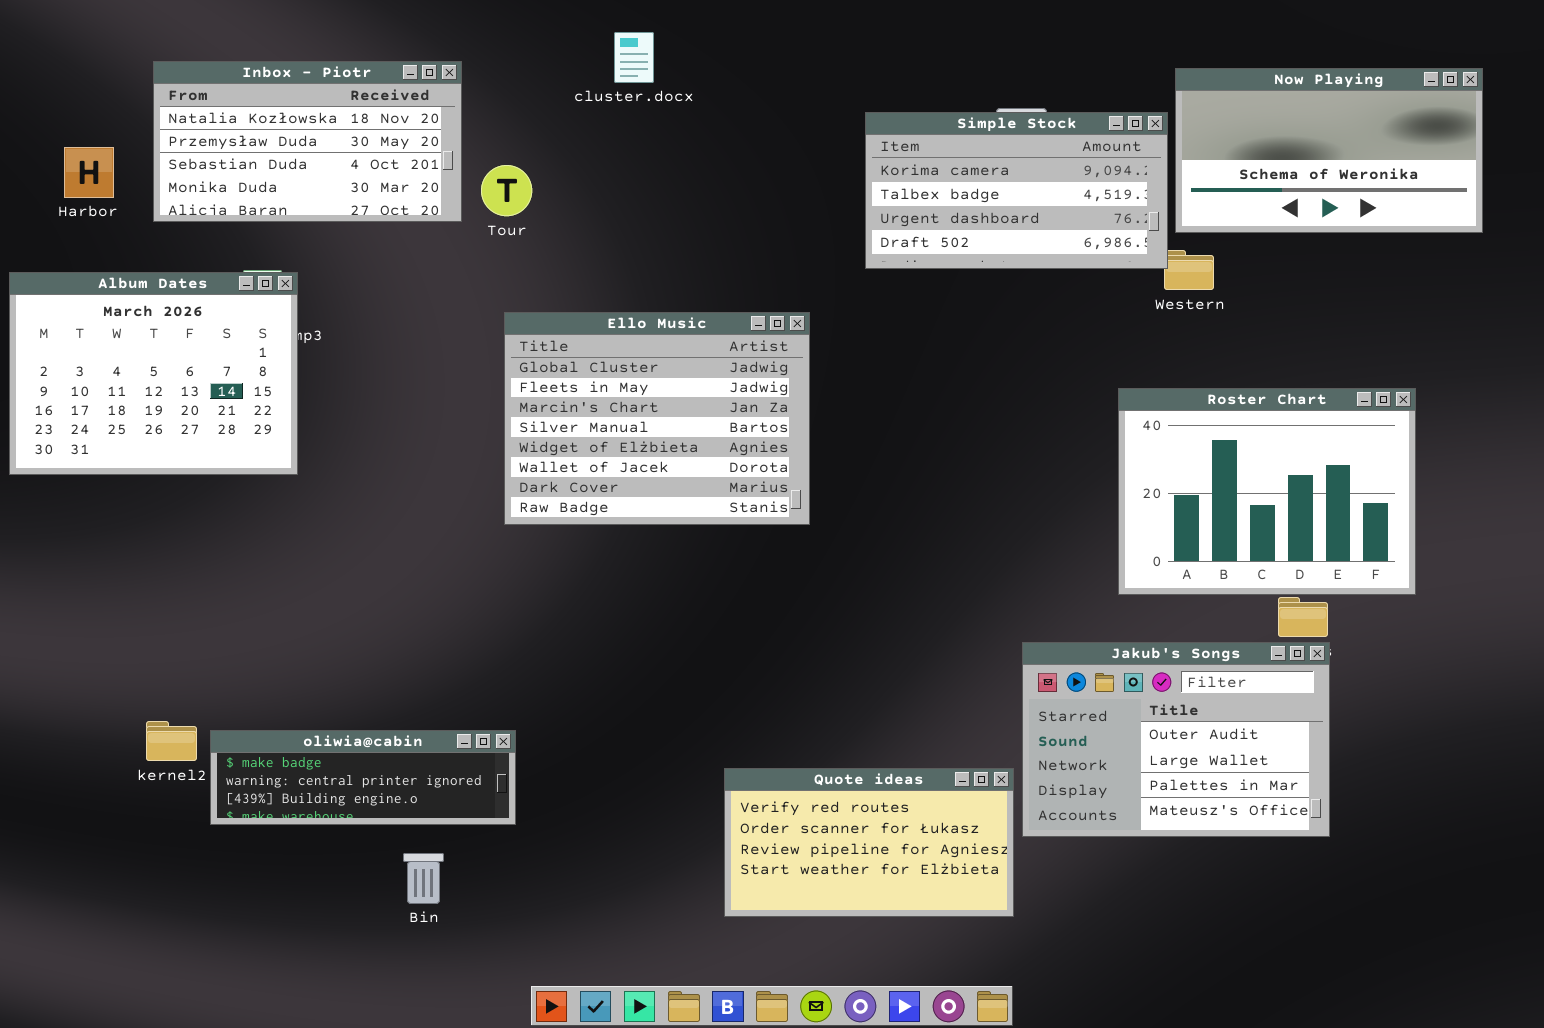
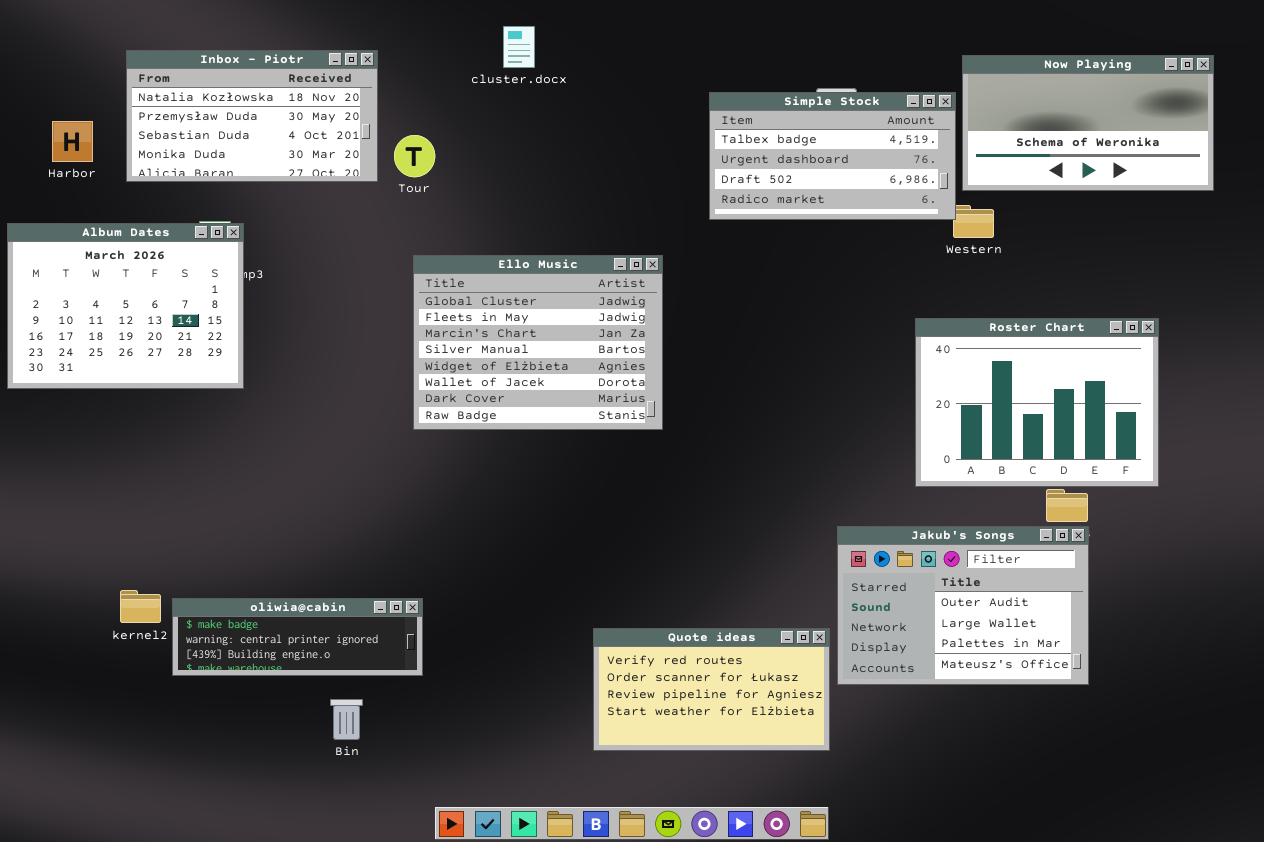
Simple Stock: [865,112,1168,269] -> [709,92,956,220], scrolled down 1 row

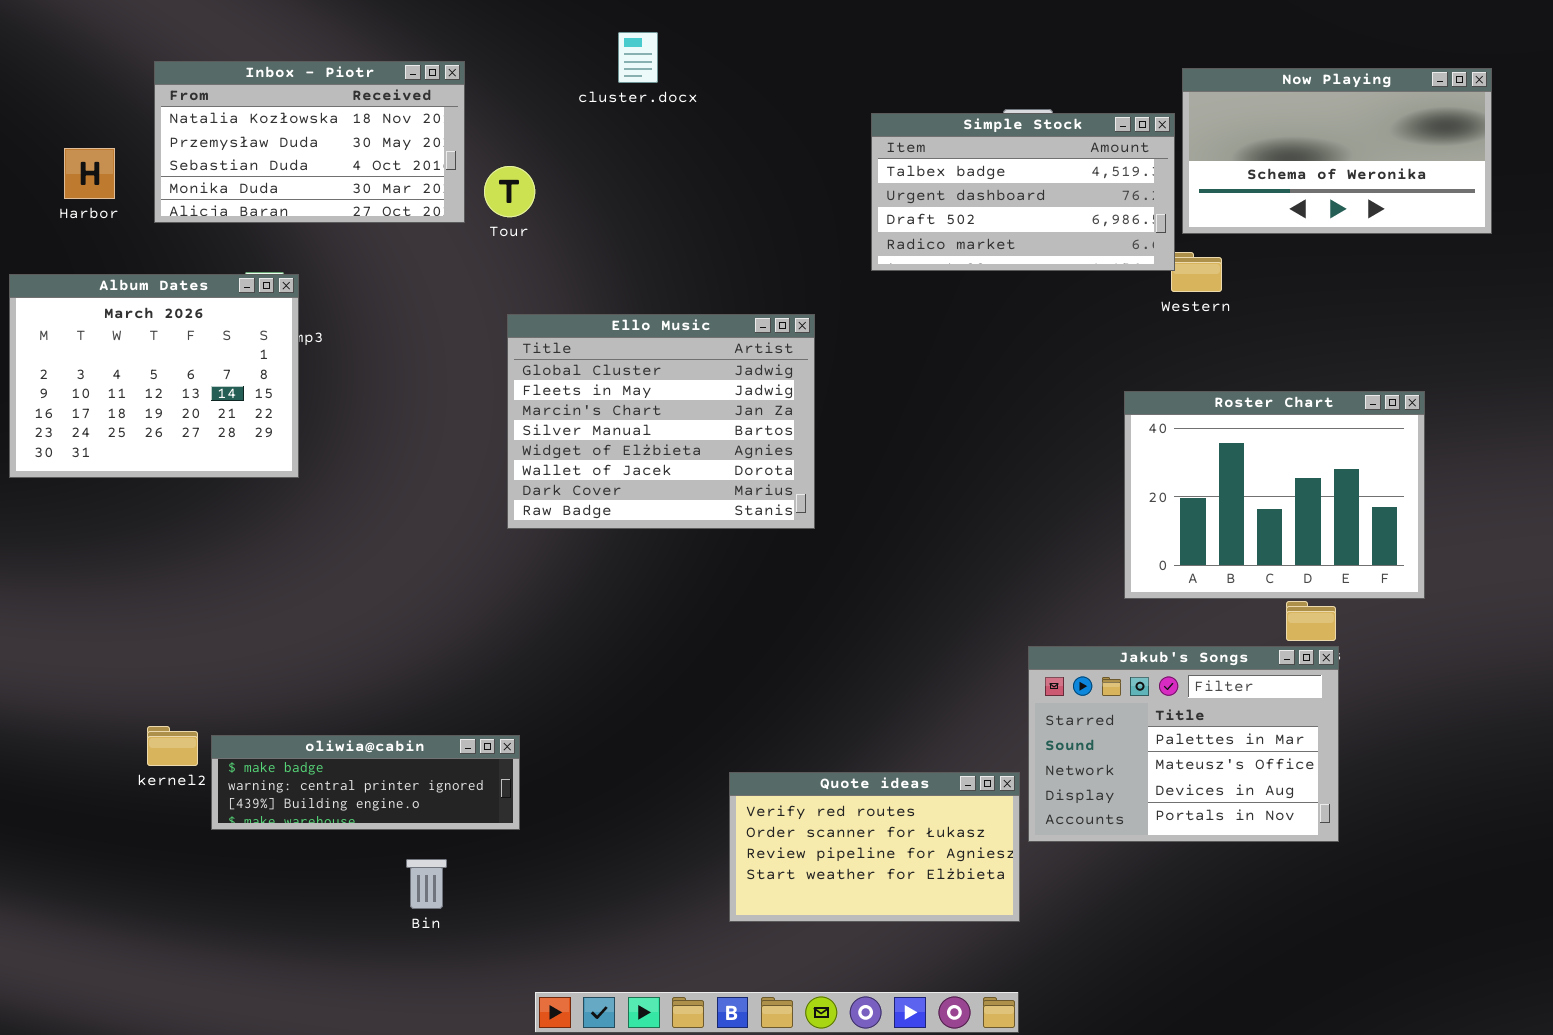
Jakub's Songs: [837,526,1089,685] -> [1028,646,1339,842], scrolled down 2 rows

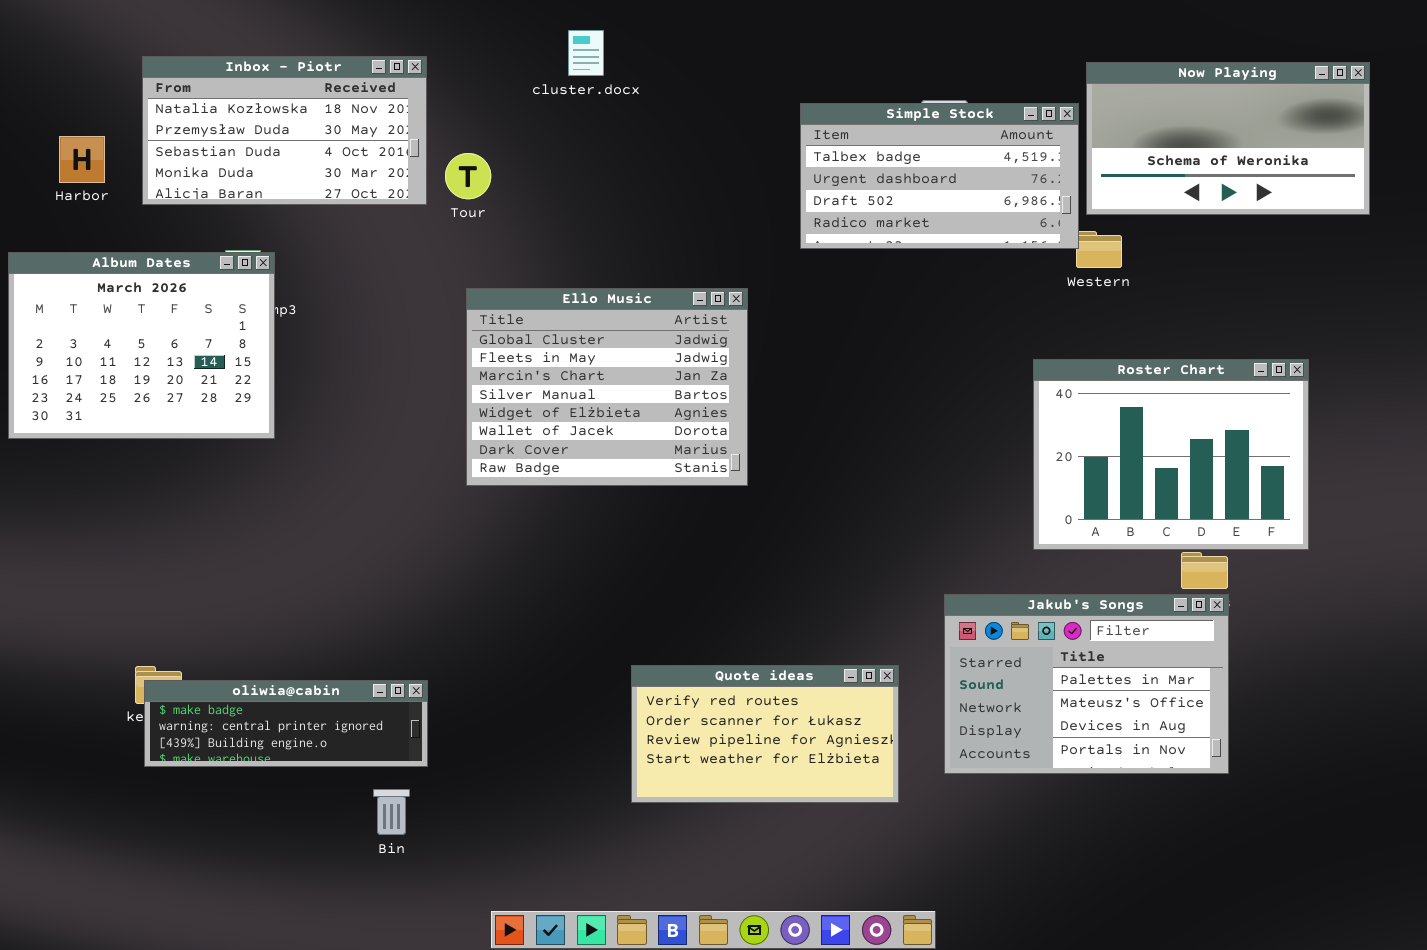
oliwia@cabin: [211,735,520,830] -> [144,680,428,767], moved
Quote ideas: [729,772,1020,922] -> [631,665,899,803], moved

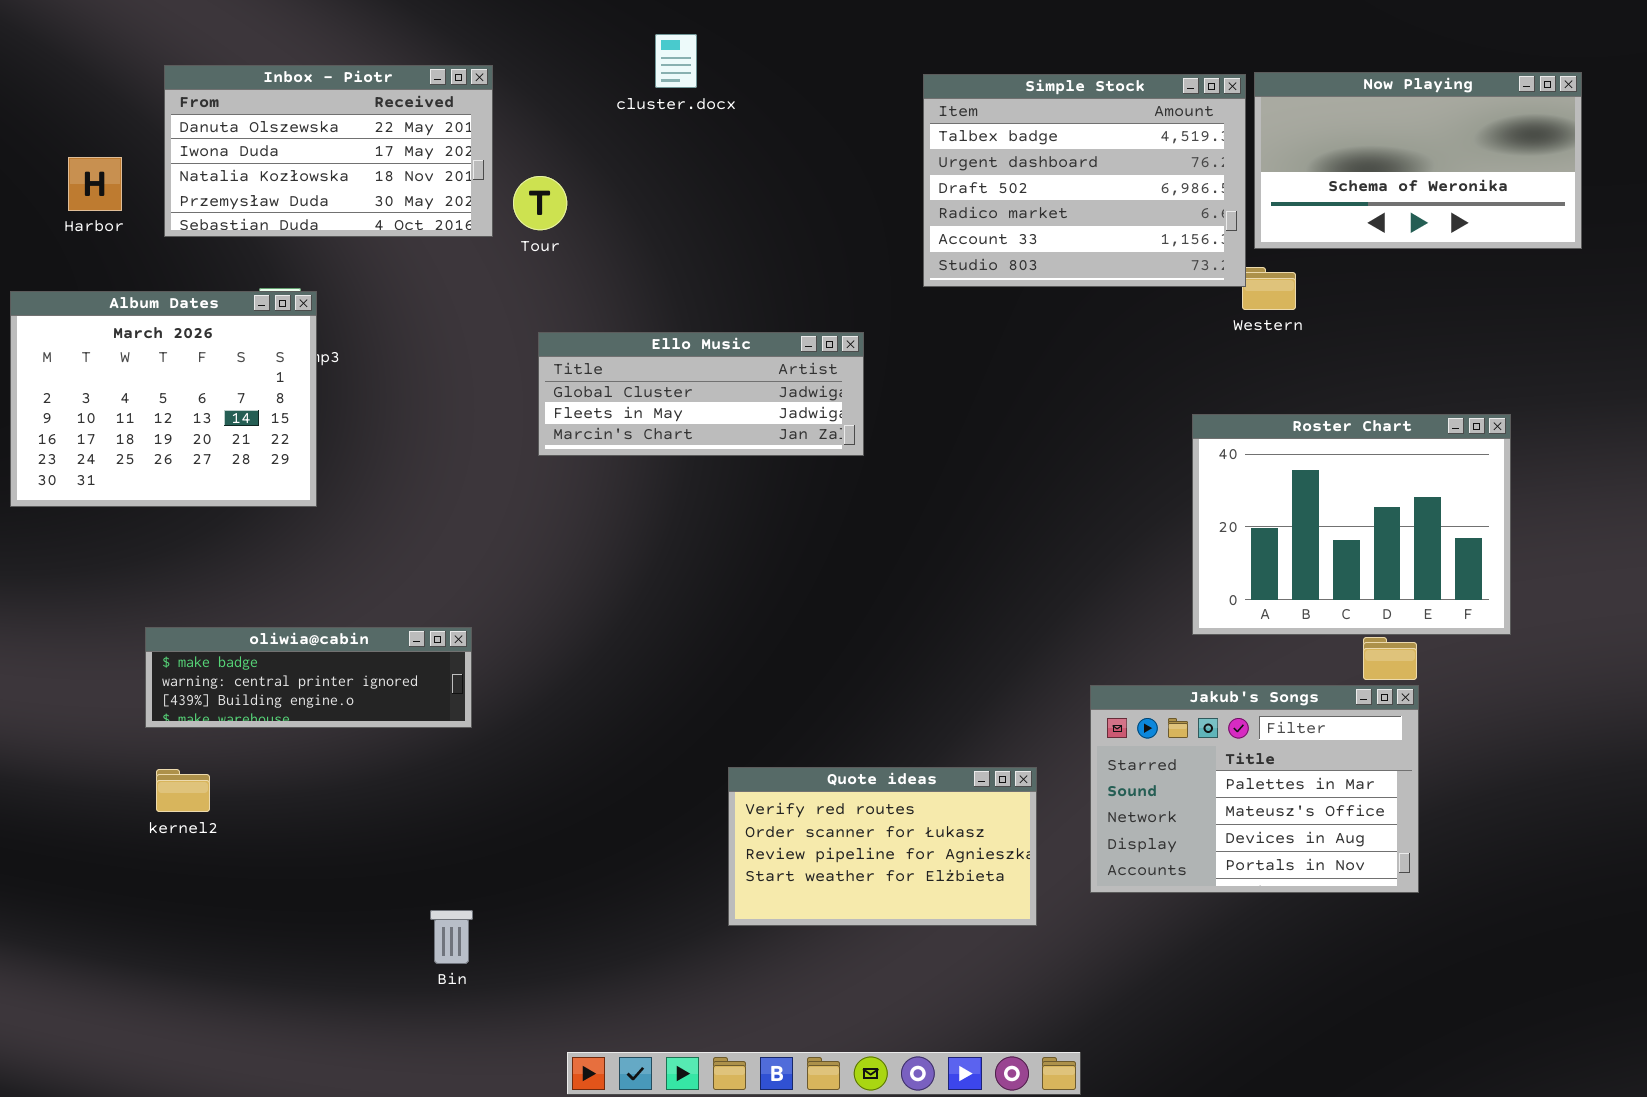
Inbox - Piotr: [142,56,427,205] -> [164,65,493,237], scrolled up 2 rows
Simple Stock: [800,103,1079,249] -> [923,74,1246,287], resized
Ello Music: [466,288,748,486] -> [538,332,864,456], resized
oliwia@cabin: [144,680,428,767] -> [145,627,472,728], moved

